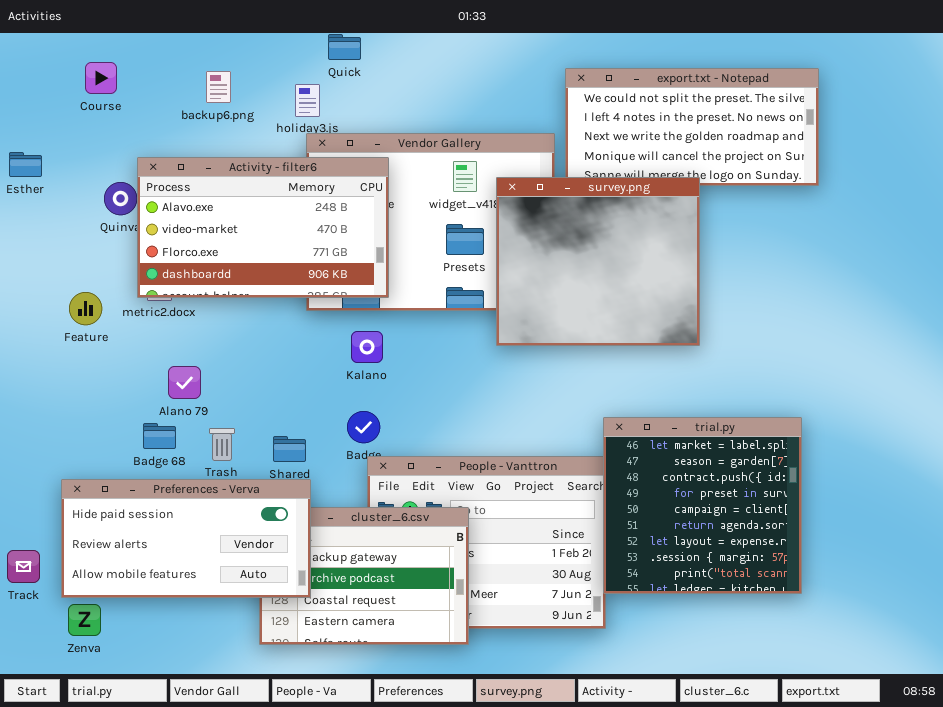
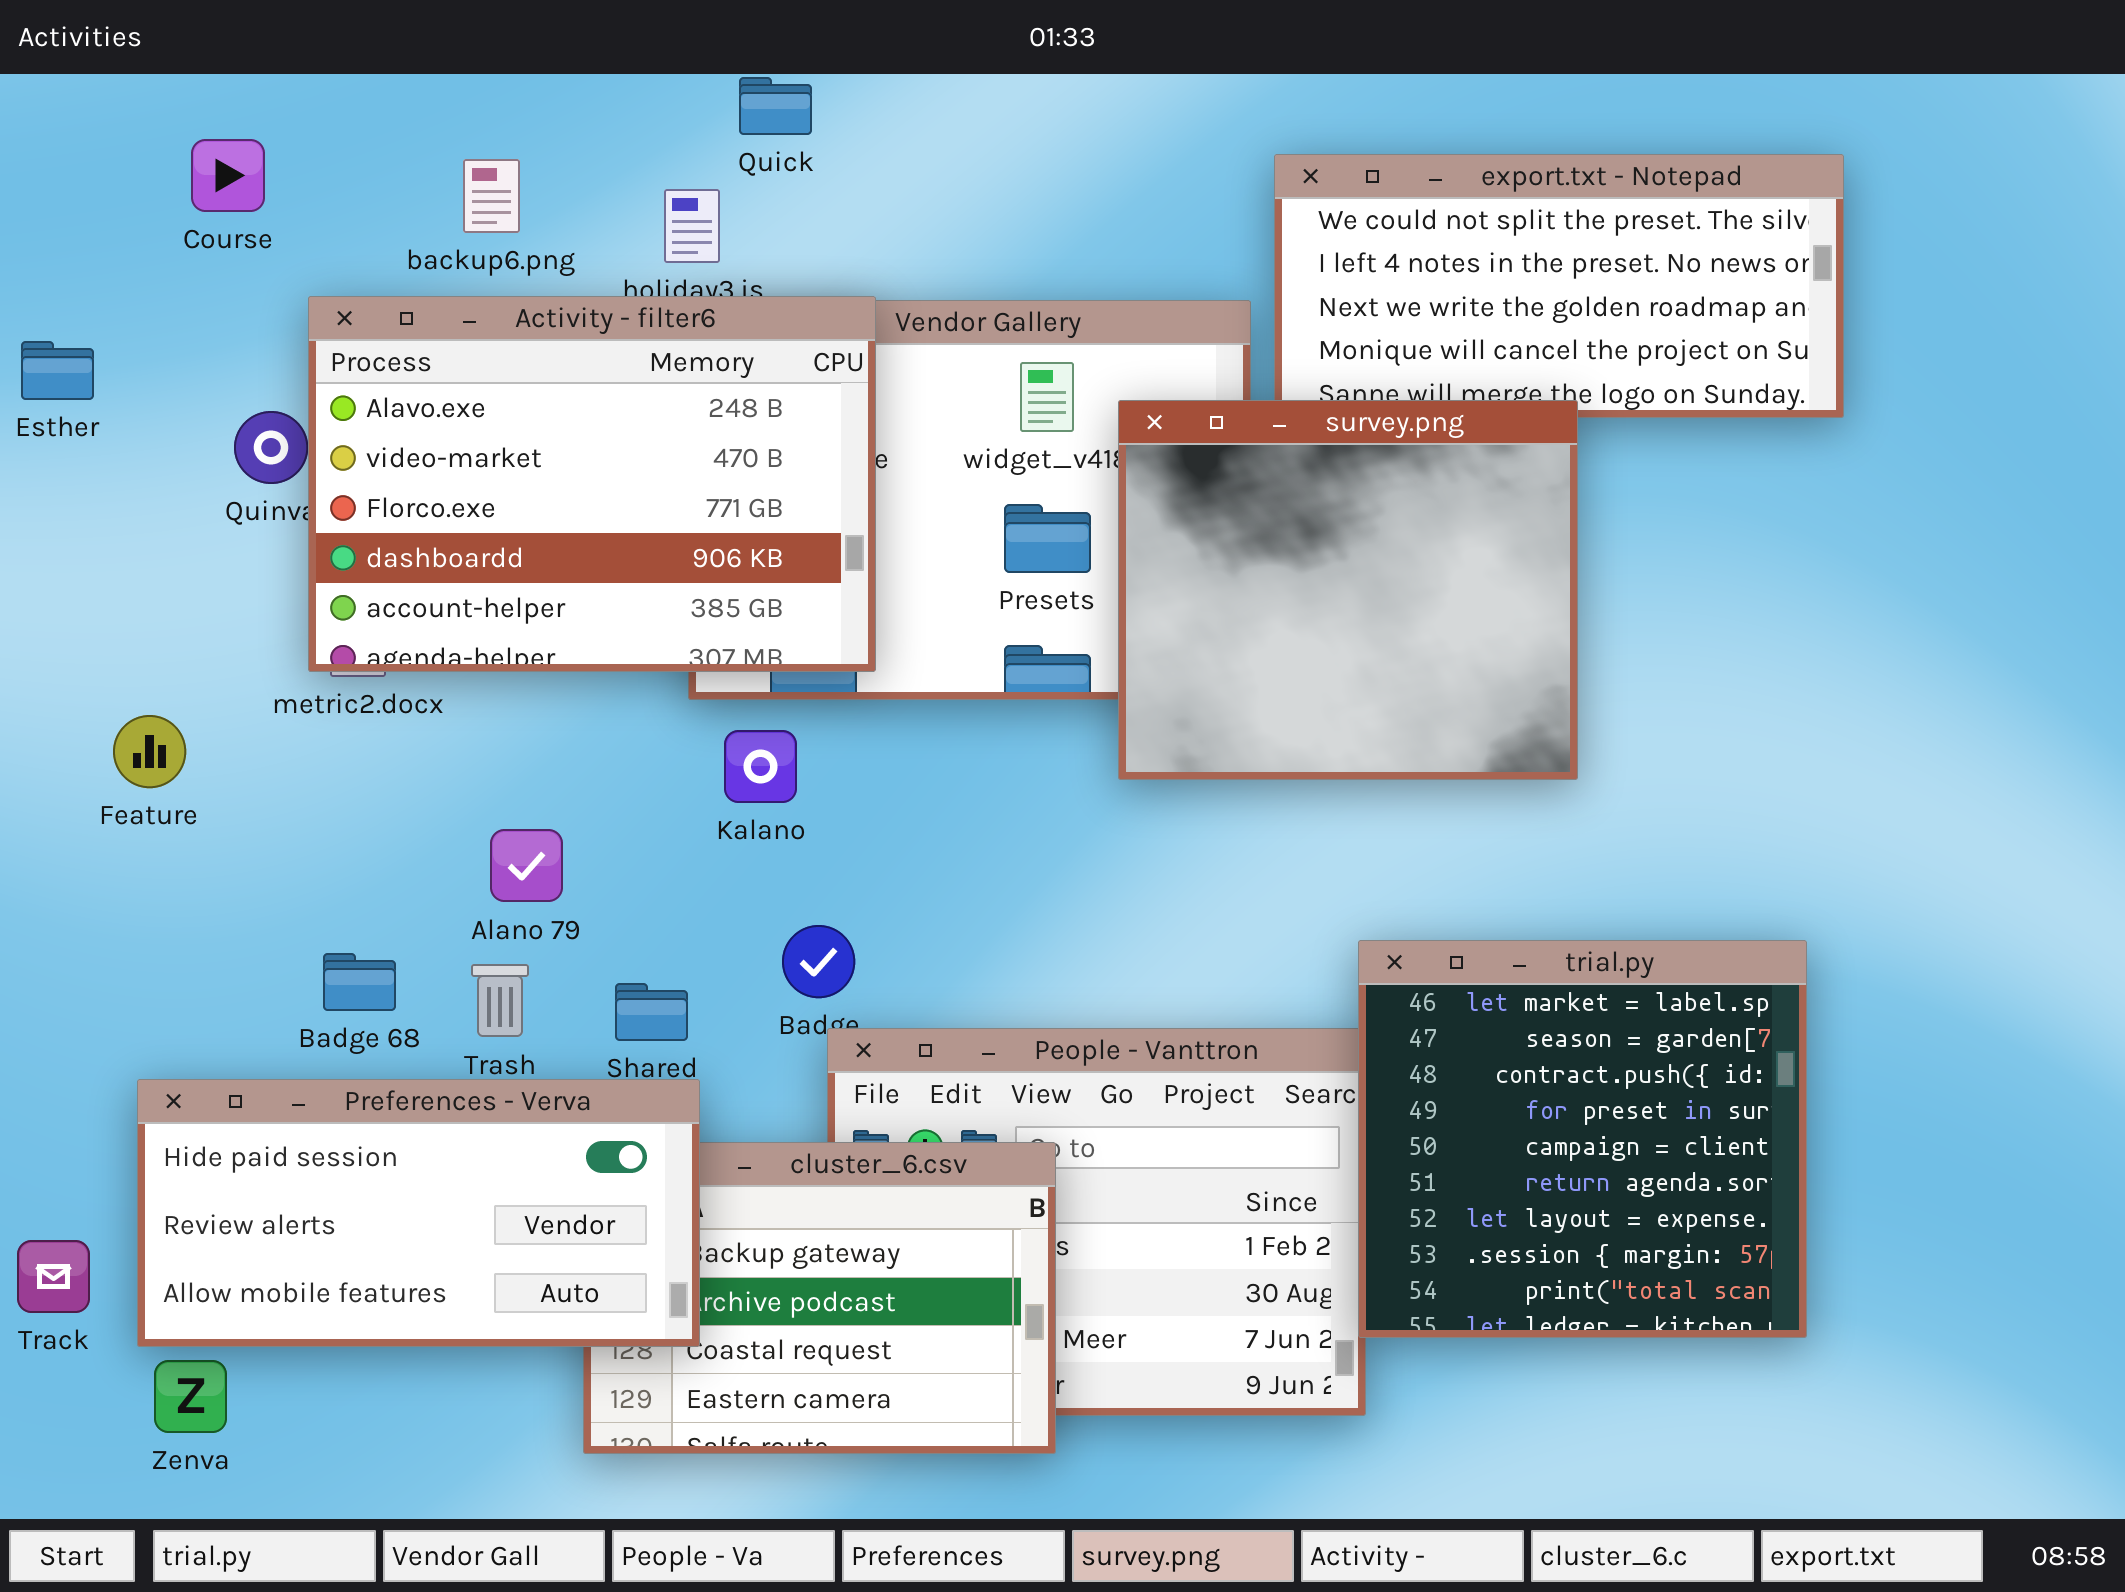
Activity - filter6: [137,157,389,298] -> [308,296,876,672], resized
Feature: [69,292,102,325] -> [113,715,186,788], moved
Kalano: [351,331,383,363] -> [724,730,797,803], moved
Alano 79: [168,366,201,399] -> [490,829,563,902], moved

